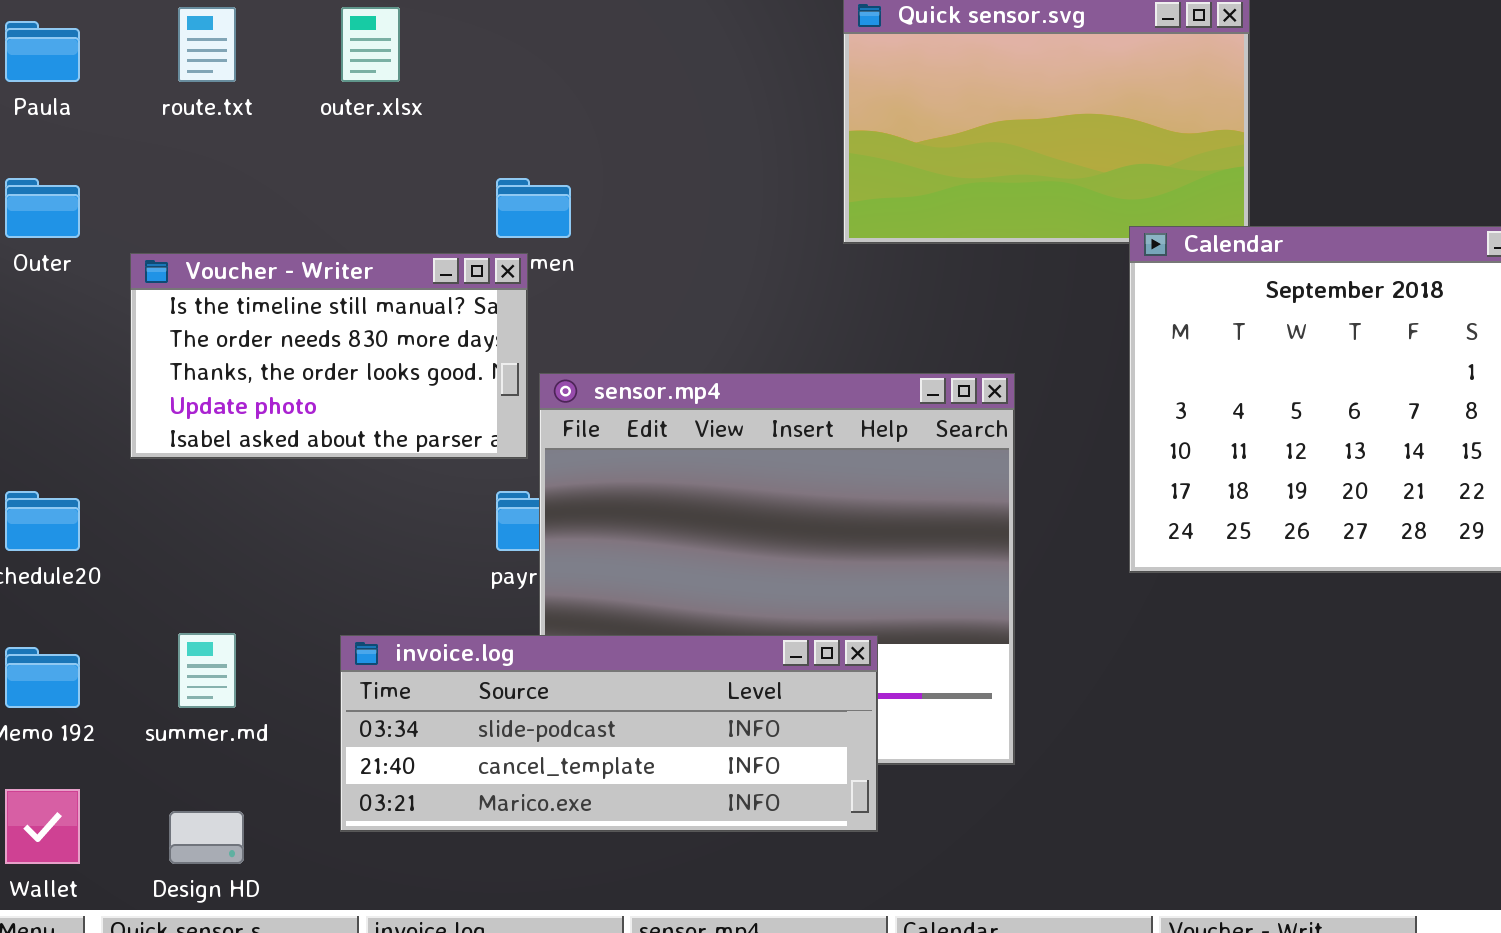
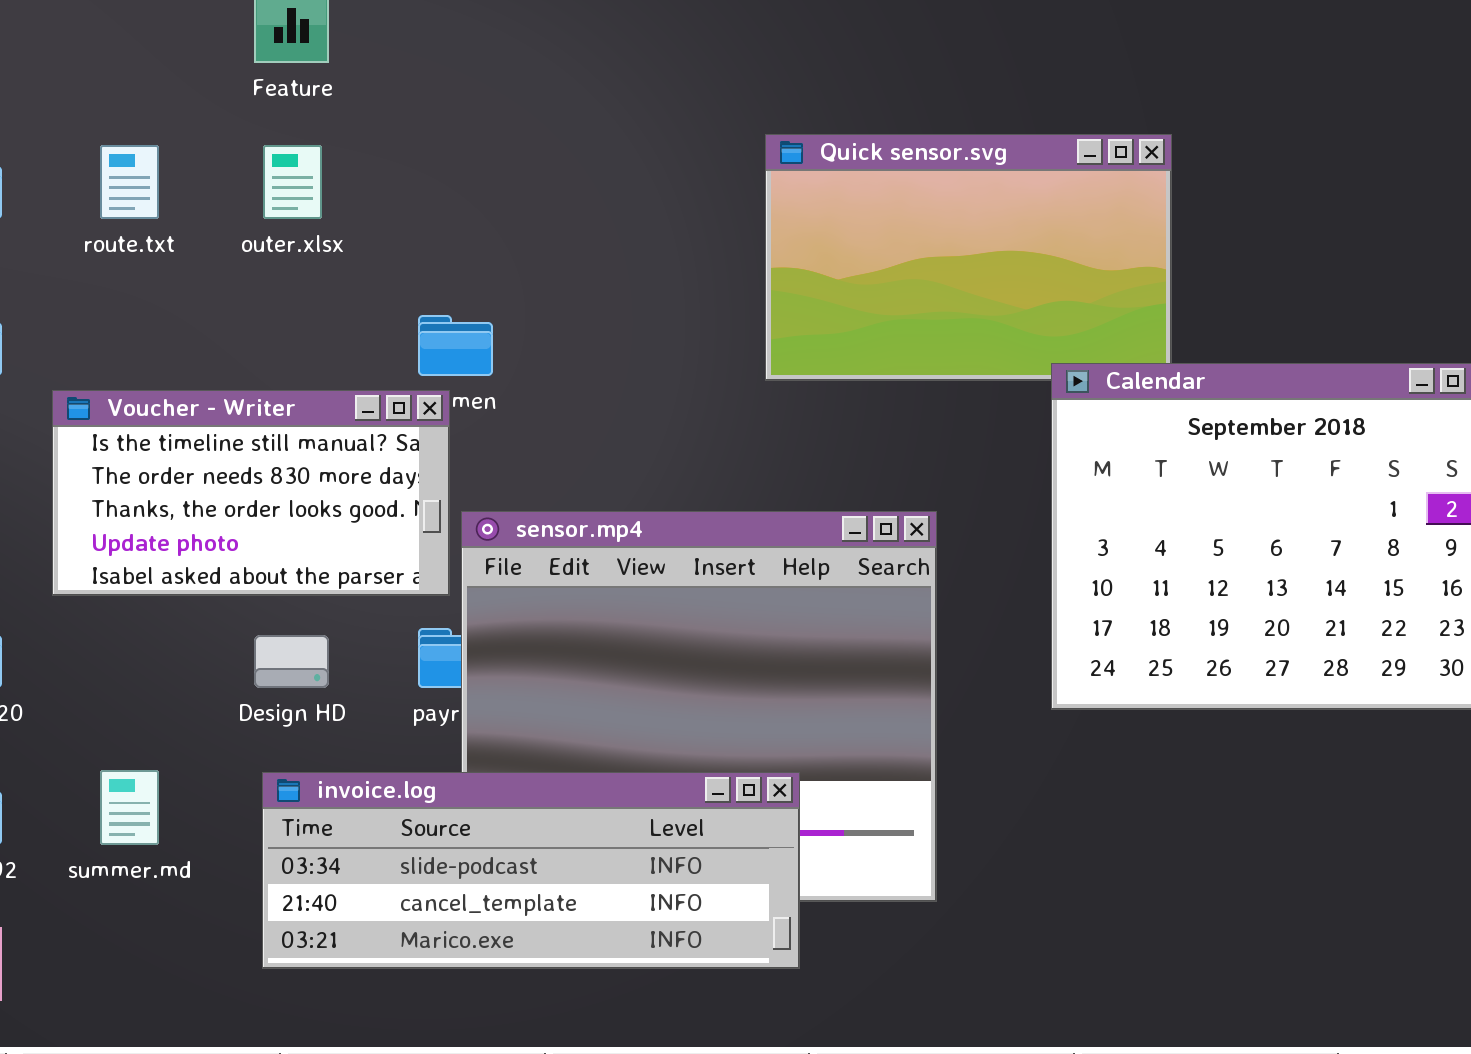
Design HD: [169,811,244,864] -> [254,635,329,688], moved

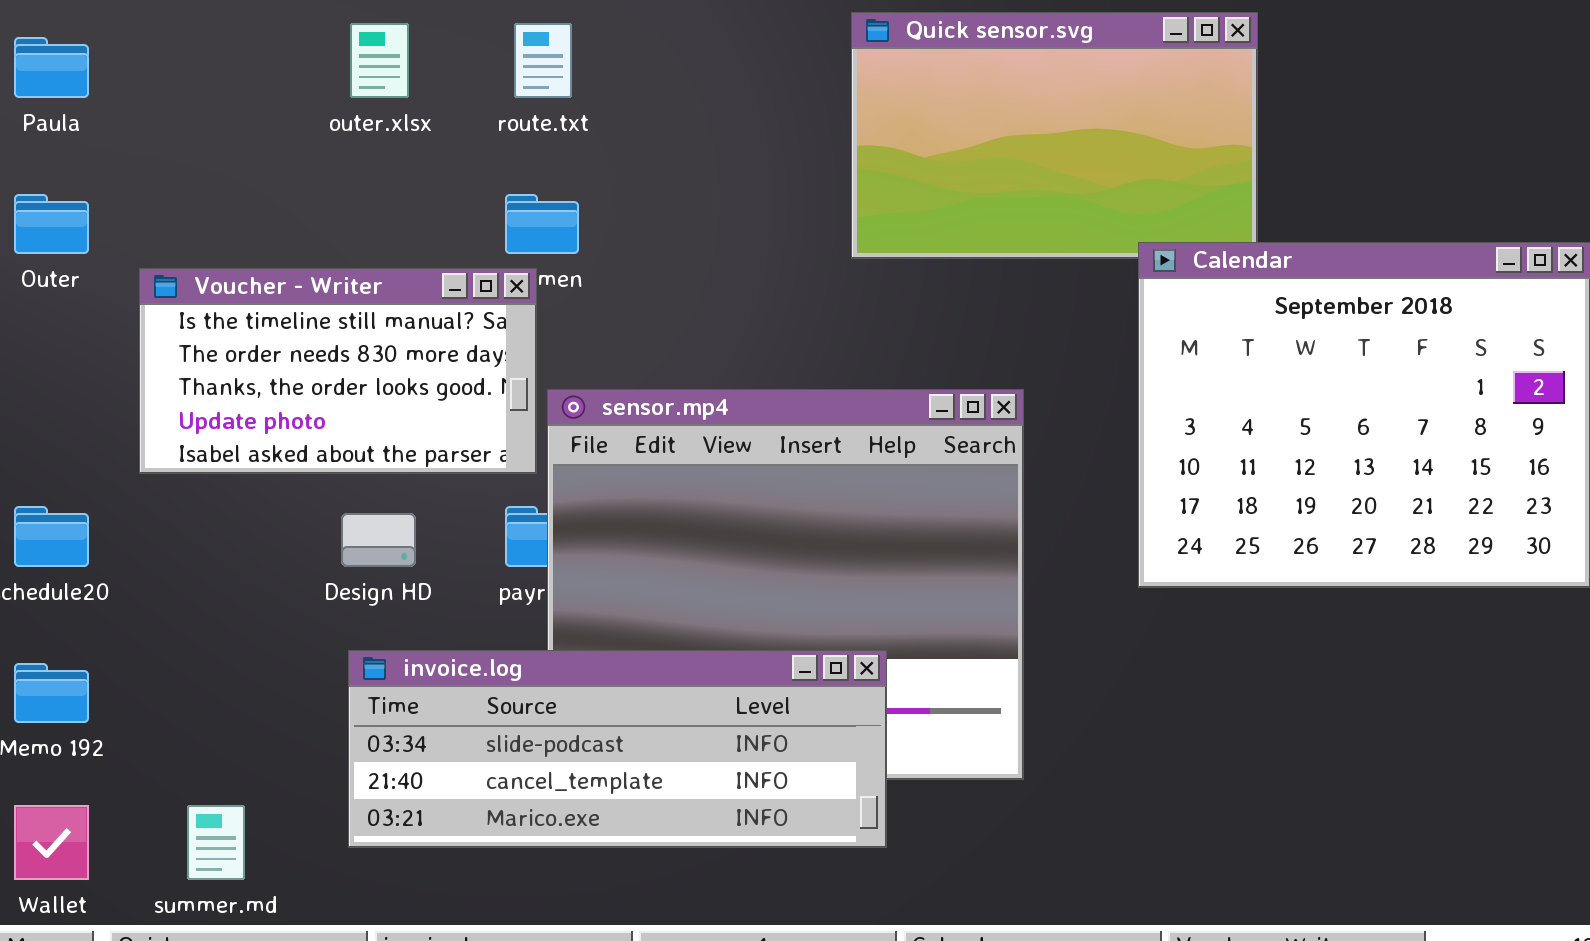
route.txt: [100,145,159,219] -> [514,23,572,98], moved
summer.md: [100,770,159,845] -> [187,805,245,880], moved

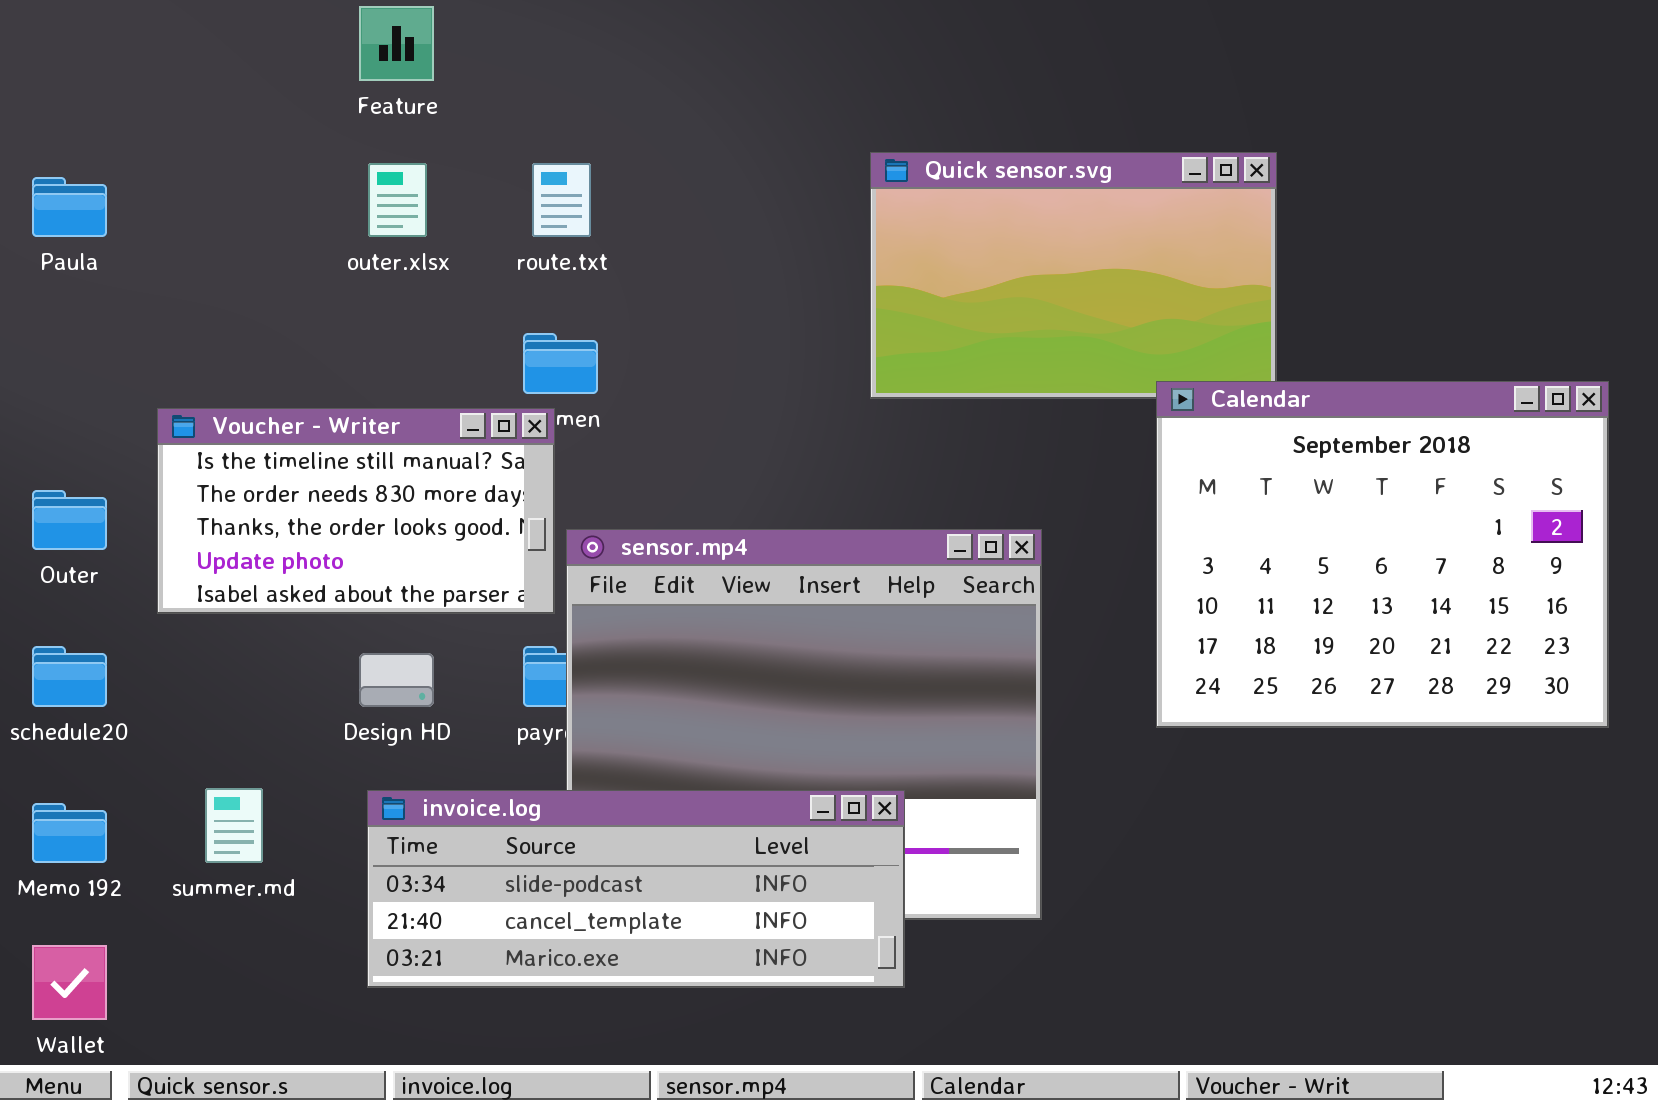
Outer: [14,194,89,254] -> [32,490,107,550], moved
summer.md: [187,805,245,880] -> [205,788,263,863], moved

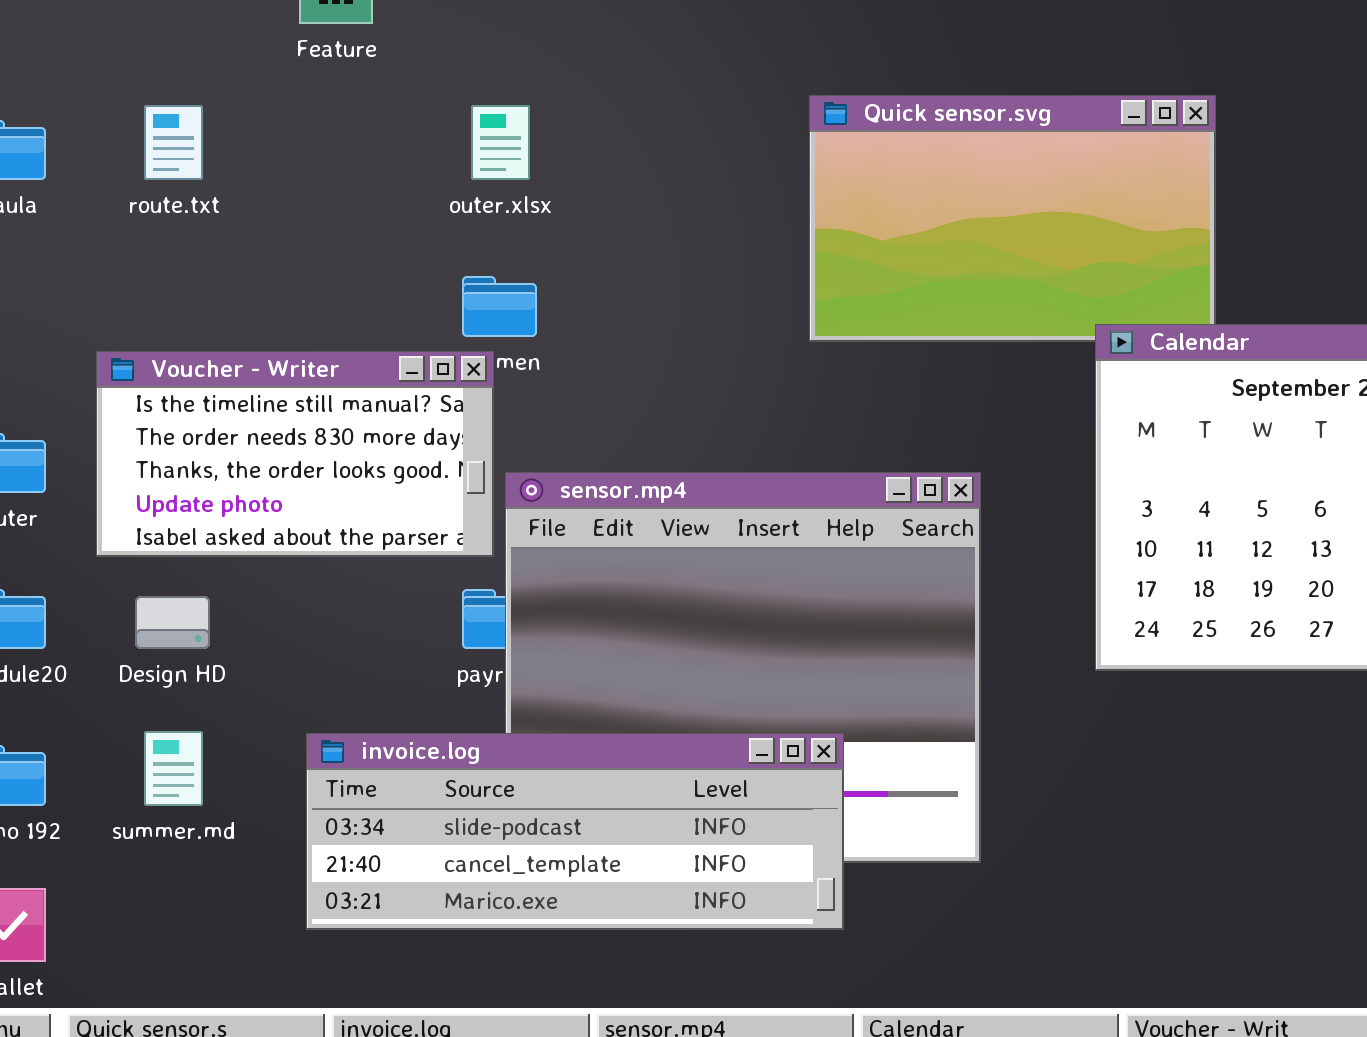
outer.xlsx: [368,163,427,237] -> [471,105,530,180], moved
route.txt: [532,163,591,237] -> [144,105,203,180], moved
Design HD: [359,653,434,707] -> [135,596,210,649], moved

